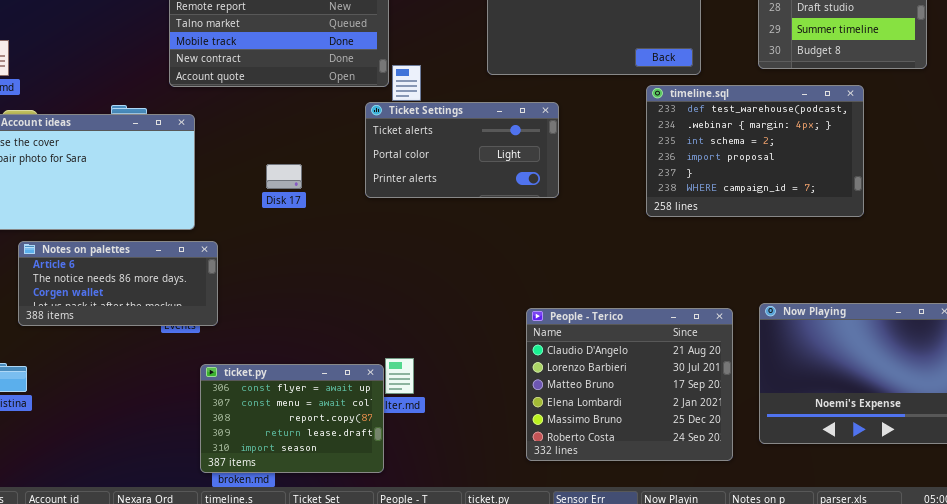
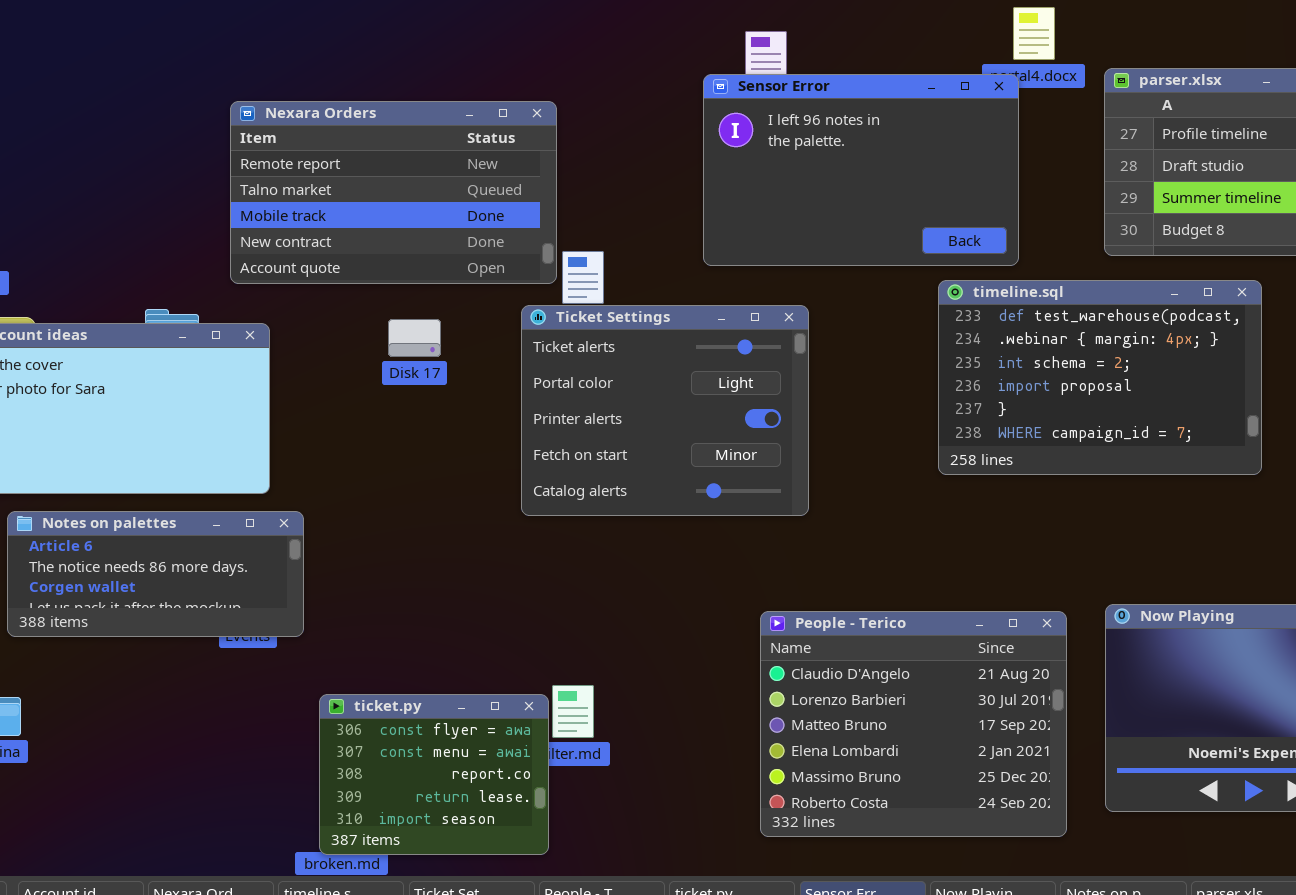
Ticket Settings: [365,102,559,198] -> [521,305,809,516], resized
Disk 17: [266,164,302,189] -> [388,319,441,357], moved
ticket.py: [200,364,384,473] -> [319,694,549,855], resized

